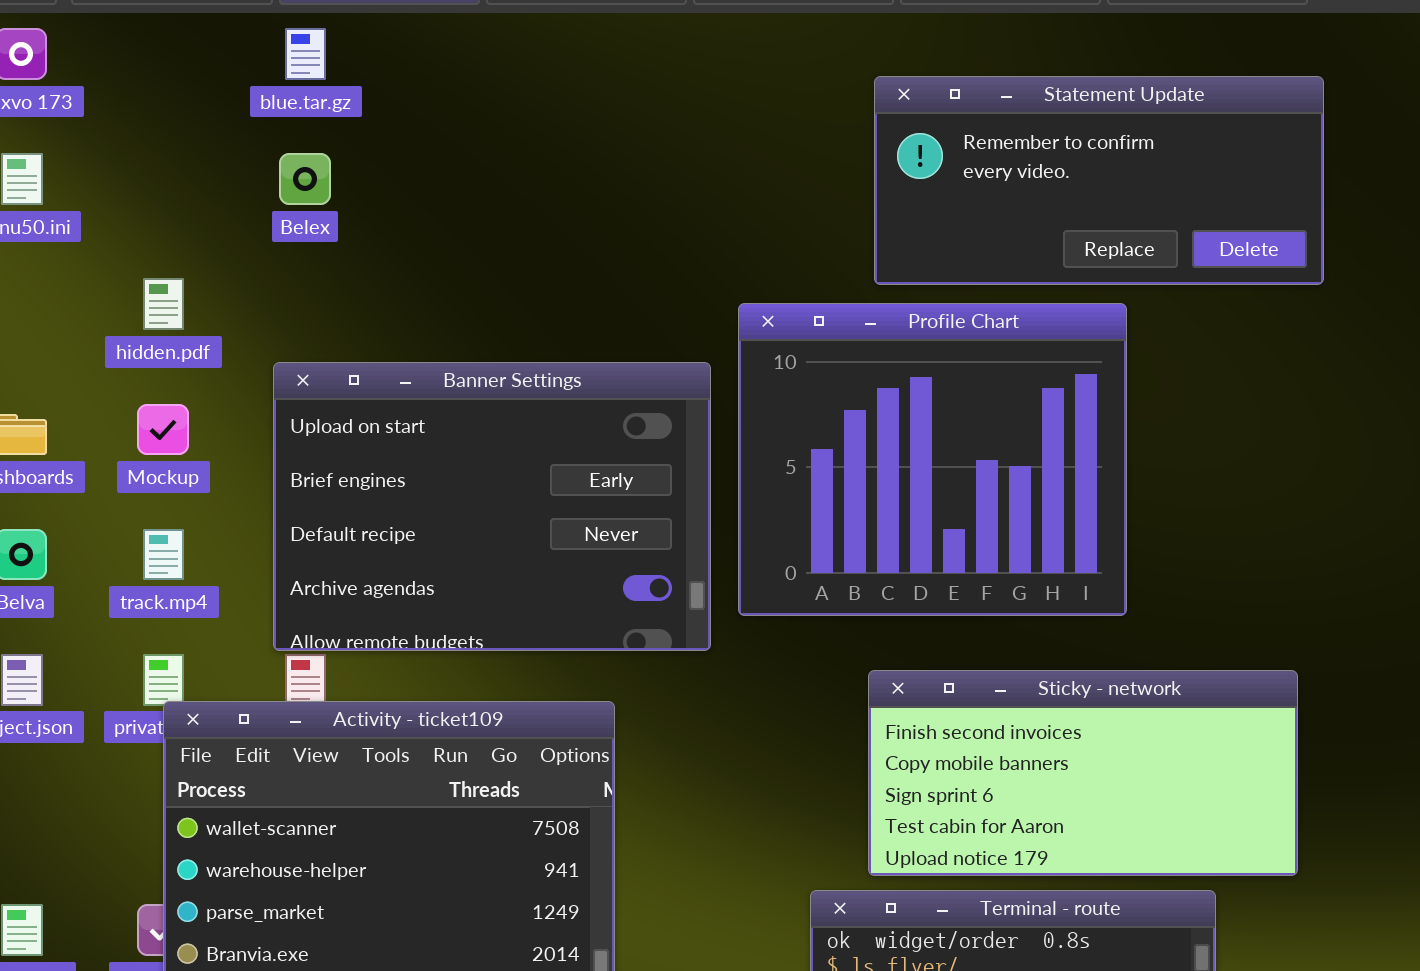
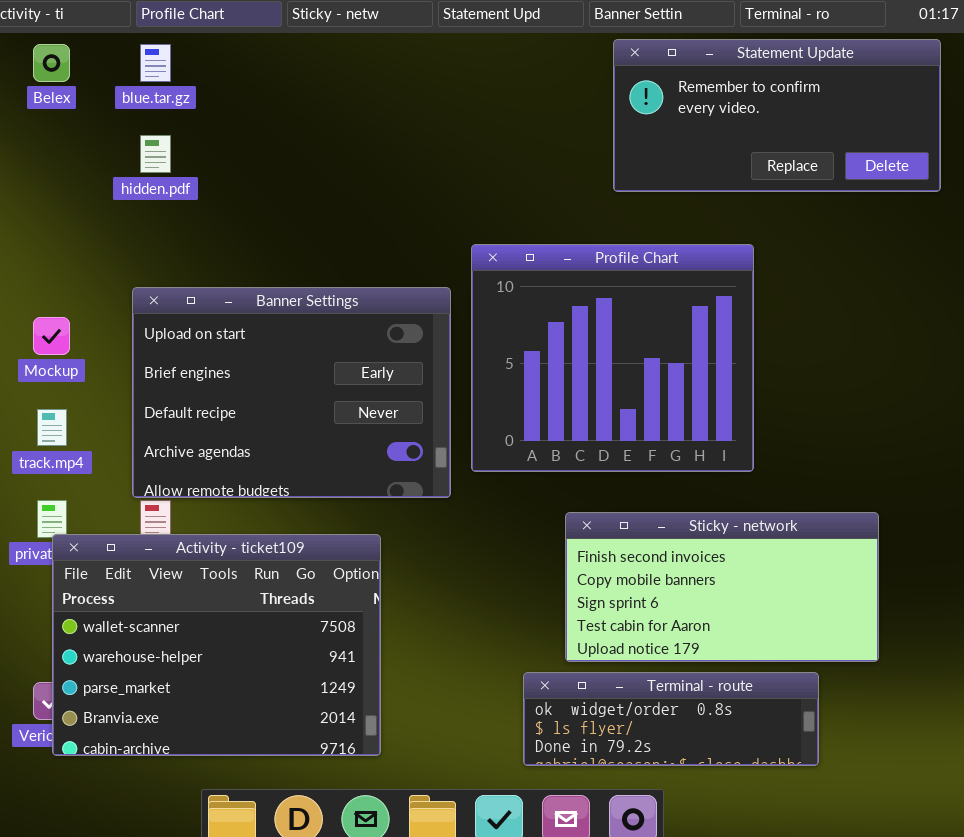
Statement Update: [874,76,1324,285] -> [613,39,941,192], moved
Belex: [279,153,331,205] -> [33,44,70,82], moved
hidden.pdf: [143,278,184,330] -> [140,135,171,173], moved

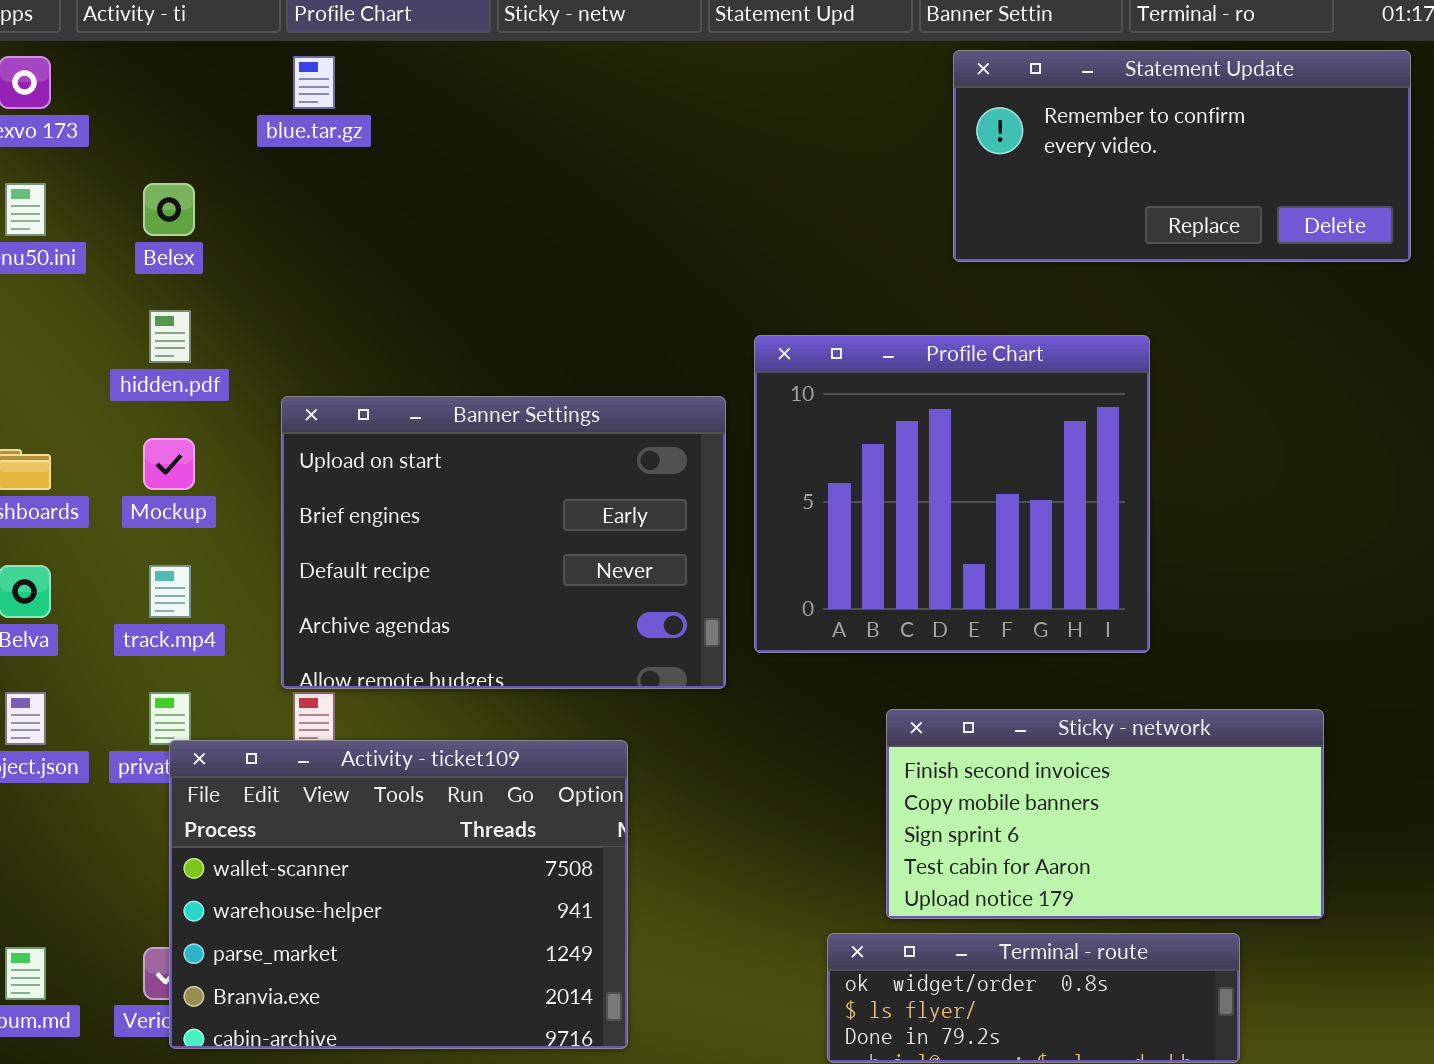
Belex: [33,44,70,82] -> [143,183,195,236], moved
hidden.pdf: [140,135,171,173] -> [149,310,191,363], moved

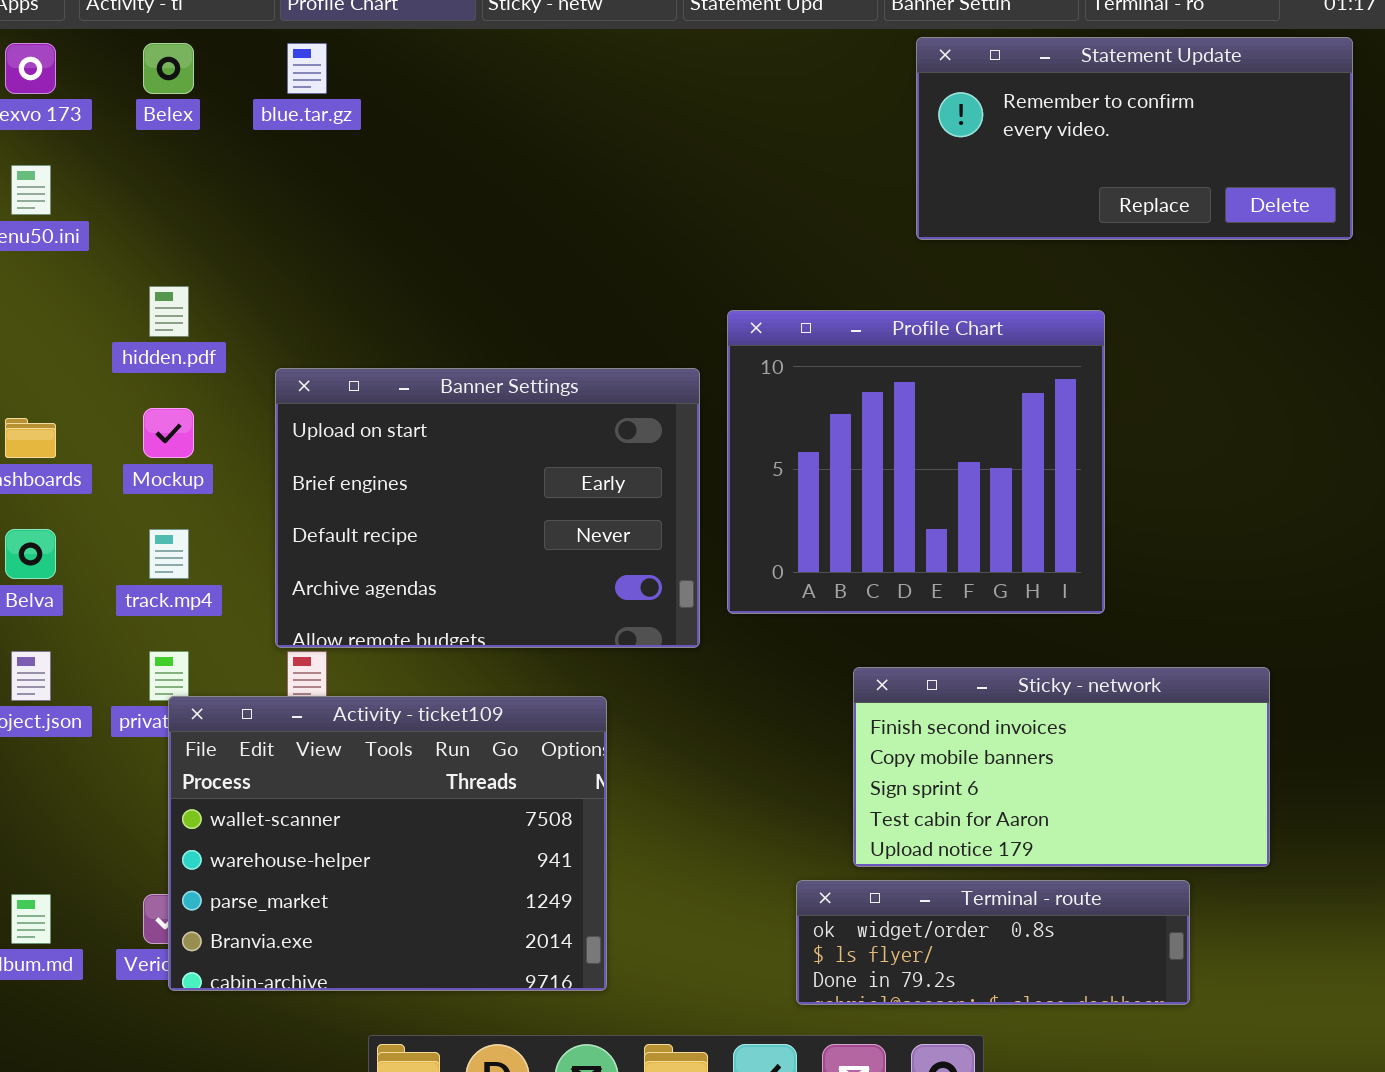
Belex: [143,183,195,236] -> [143,43,194,94], moved

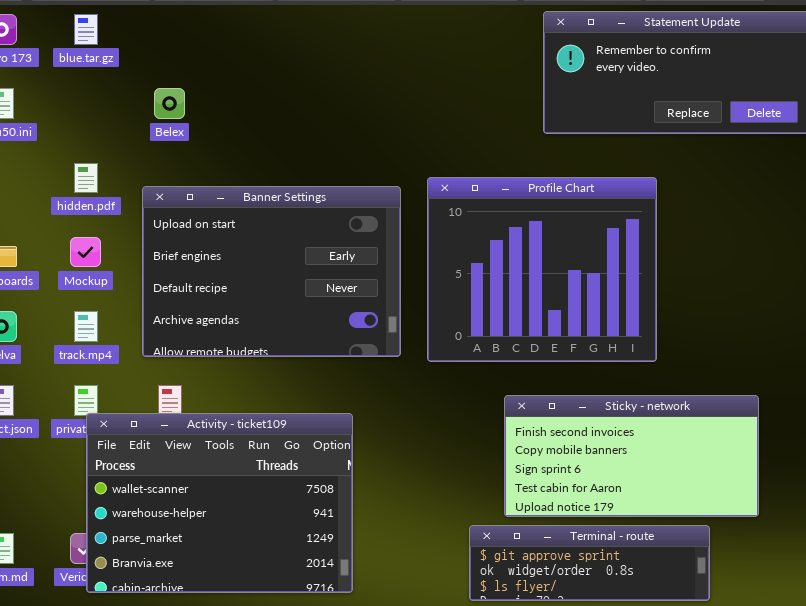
Belex: [143,43,194,94] -> [154,88,185,119], moved
blue.tar.gz: [287,43,327,94] -> [74,14,98,45], moved
Banner Settings: [275,368,700,648] -> [142,186,401,357], moved
Terminal - route: [796,880,1190,1005] -> [469,525,710,601], scrolled up 1 row

